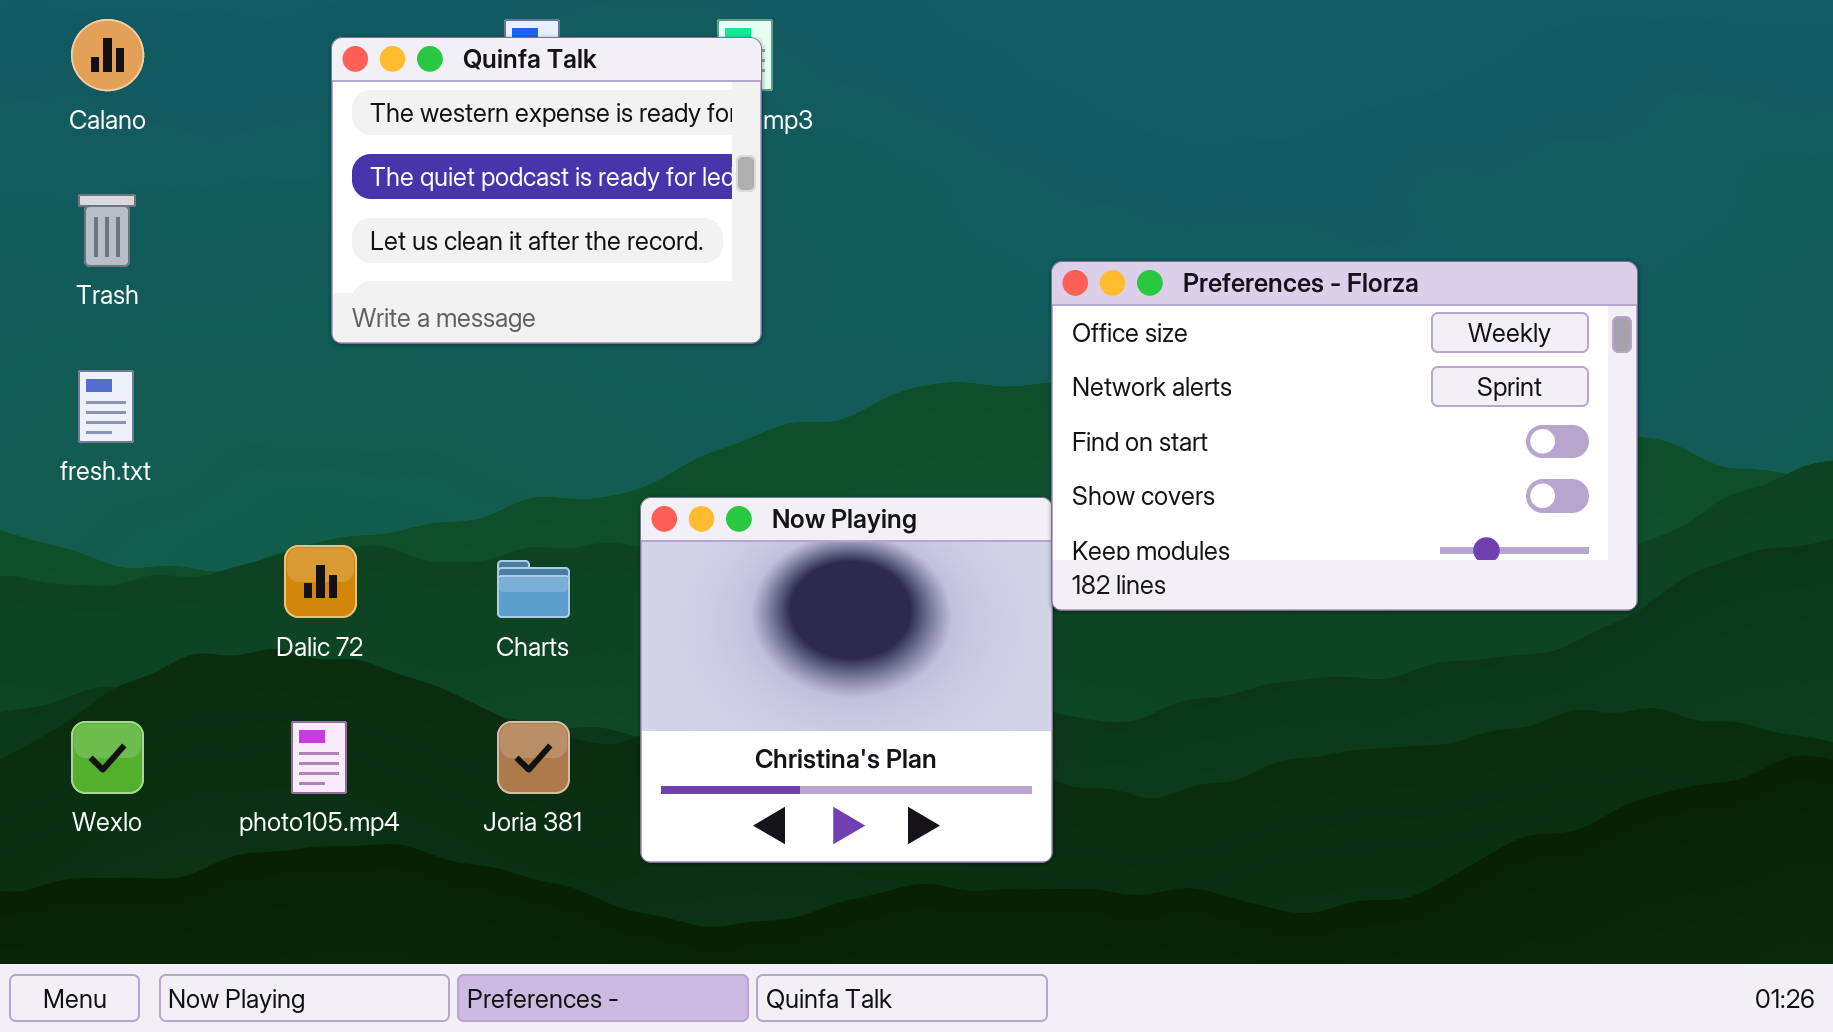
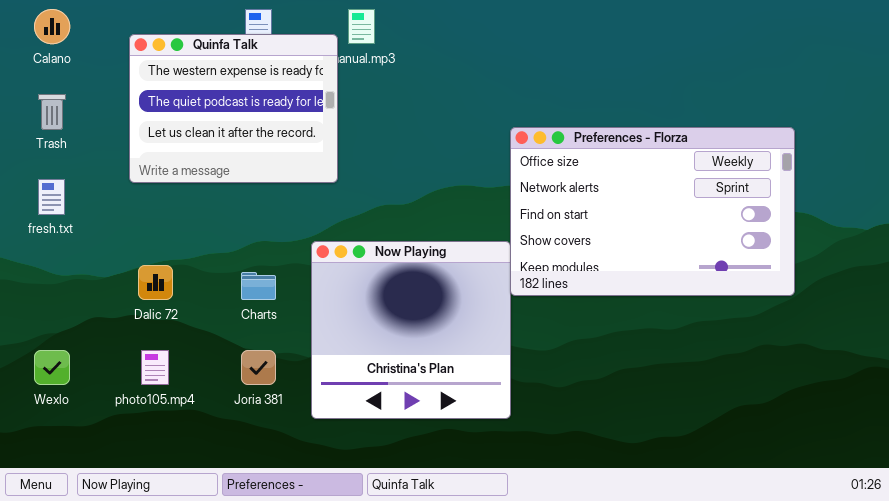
Quinfa Talk: [331,37,762,344] -> [129,34,338,183], moved

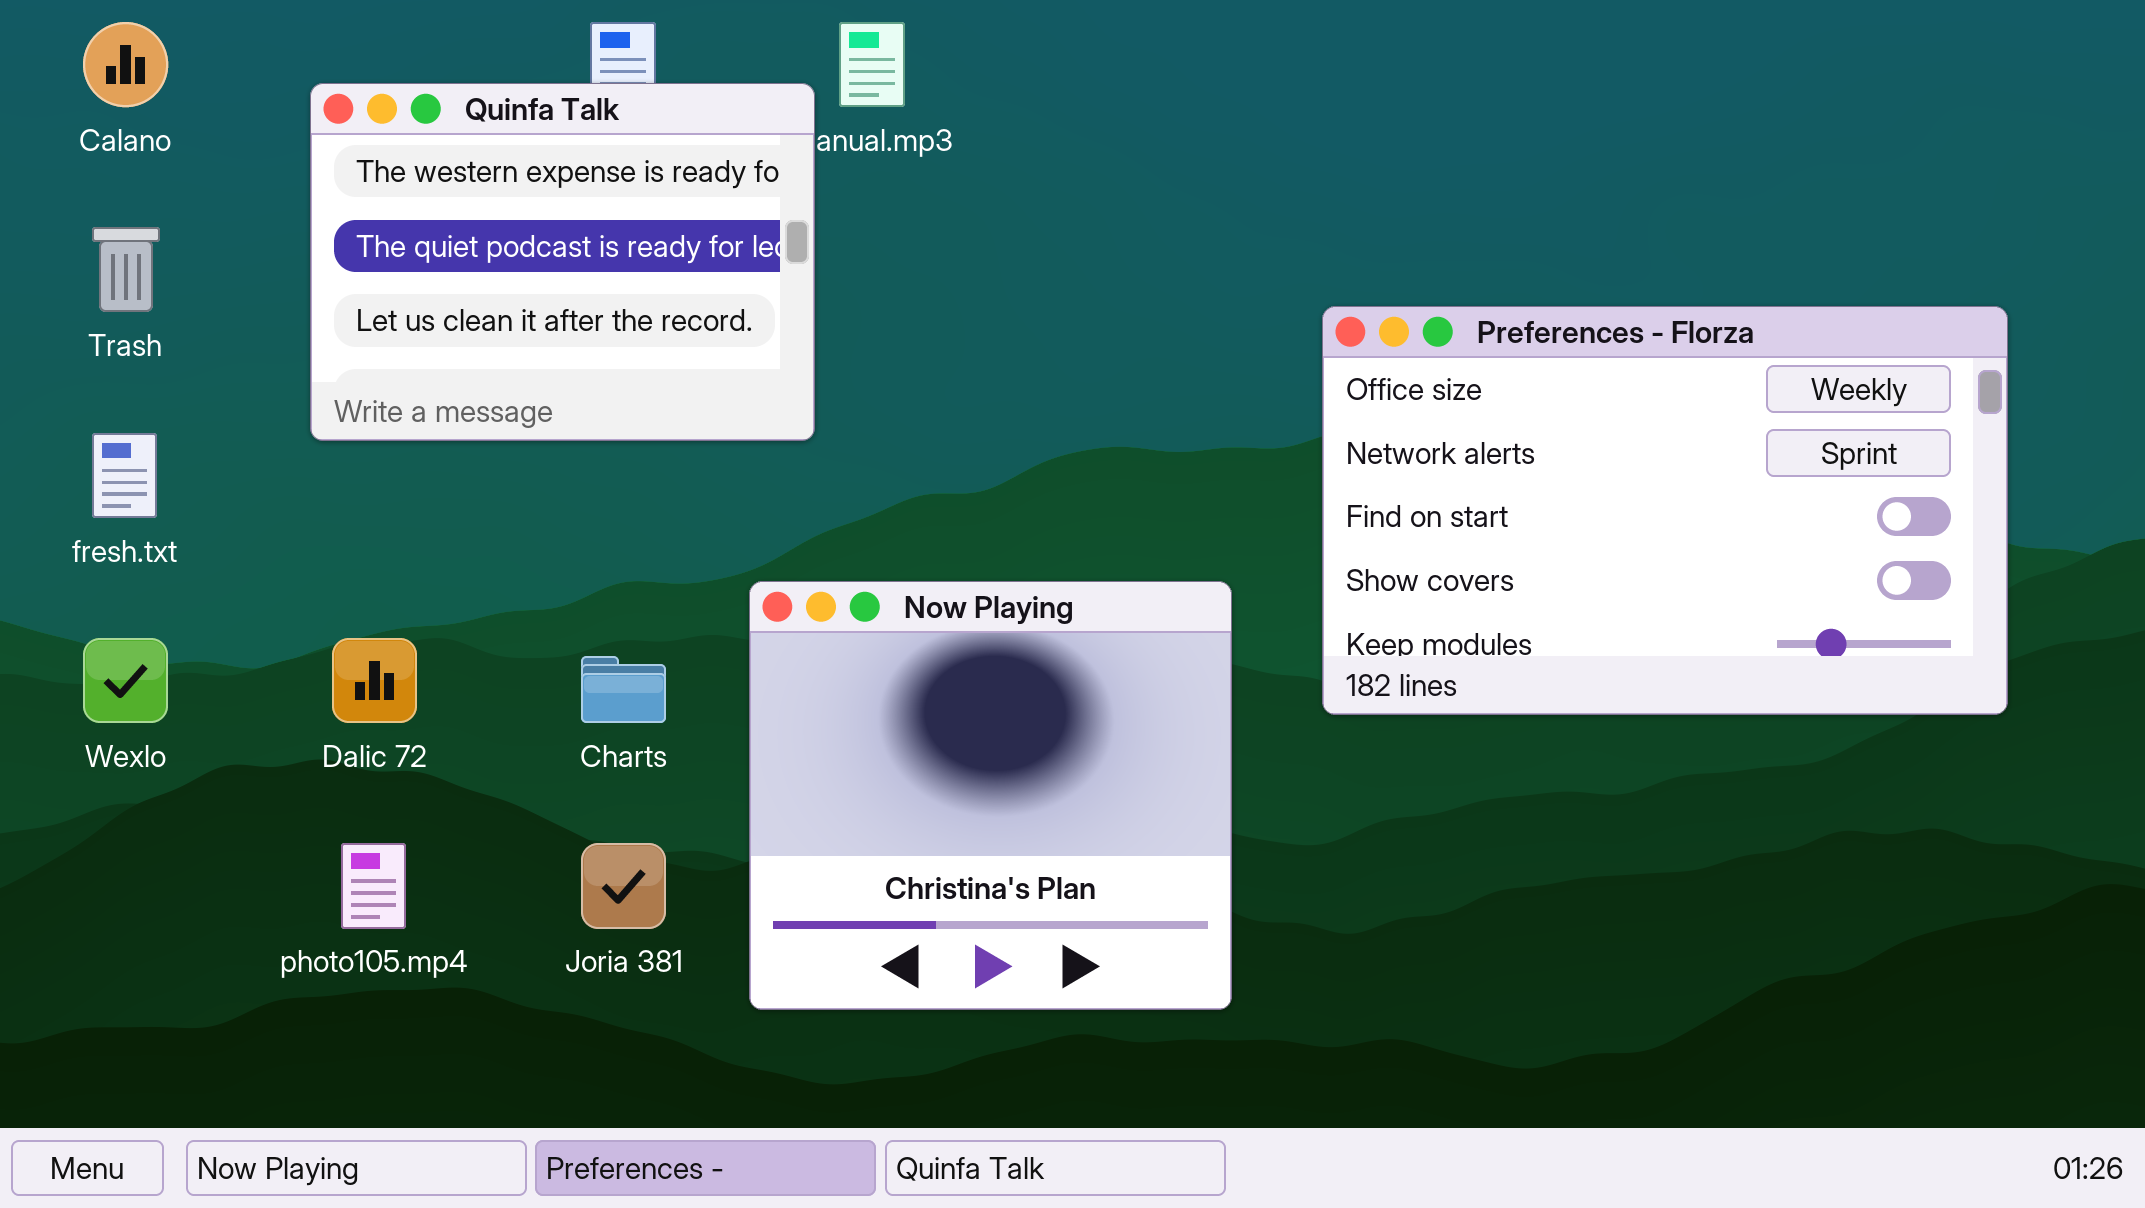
Preferences - Florza: [510,127,795,296] -> [1322,306,2008,715], moved
Wexlo: [34,350,70,385] -> [83,638,168,723], moved

